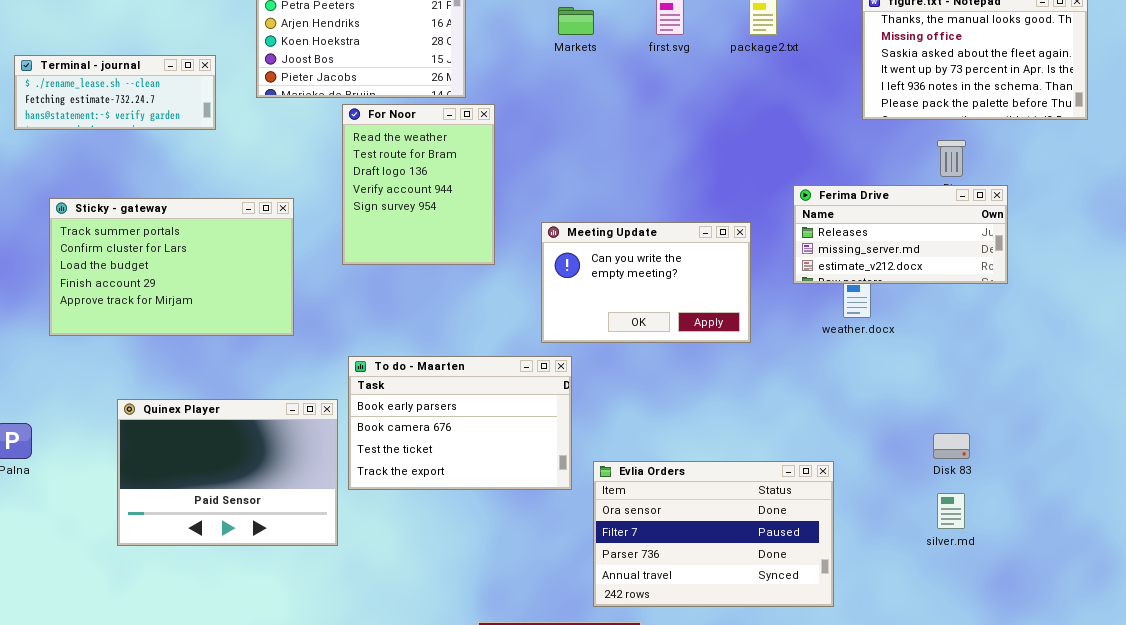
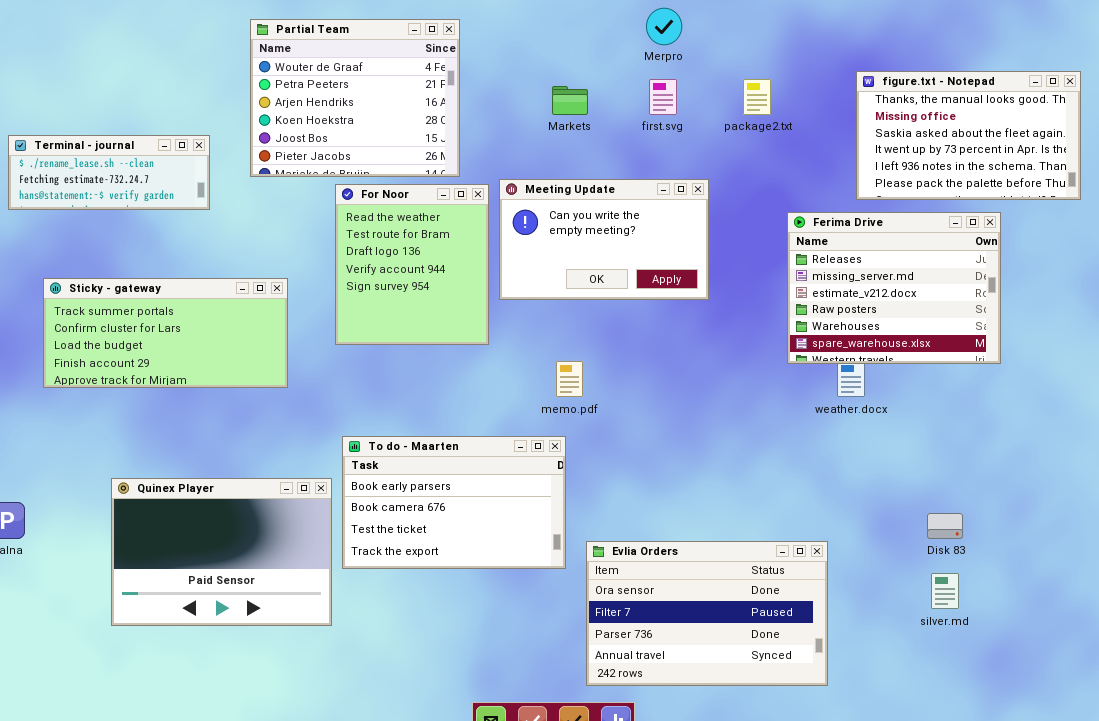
Ferima Drive: [793,185,1008,284] -> [787,212,1001,364], resized
Sticky - gateway: [49,198,294,336] -> [43,278,288,388], resized
Meeting Update: [541,222,751,343] -> [499,179,709,300], moved

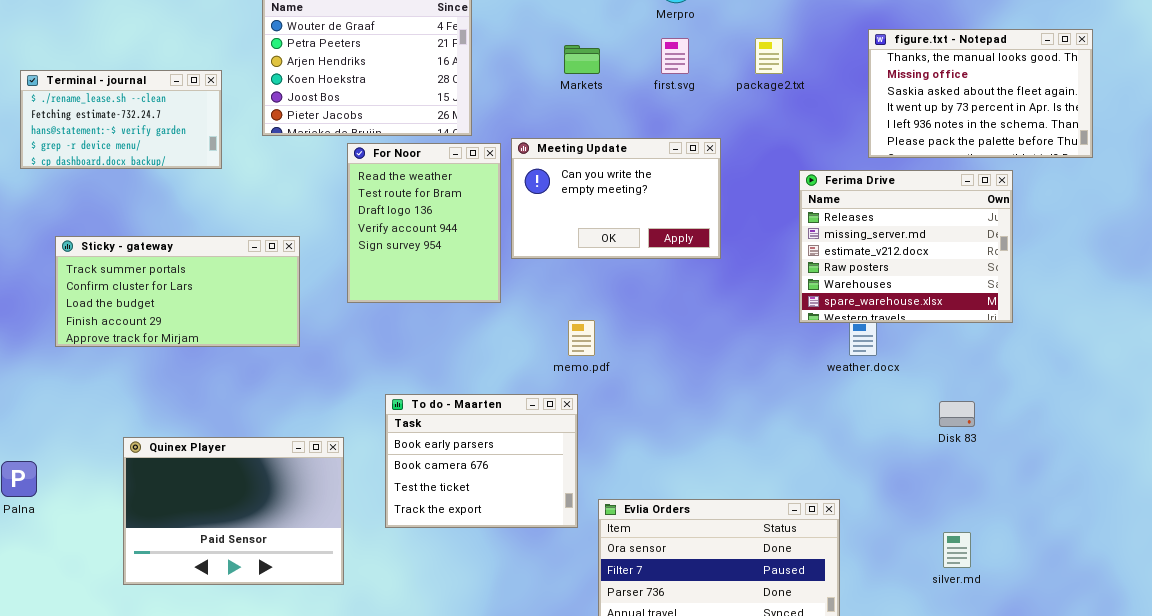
Terminal - journal: [8,135,210,210] -> [20,70,222,169], resized
To do - Maarten: [342,436,566,569] -> [385,394,578,528], resized
Disk 83: [927,513,963,539] -> [939,401,975,427], moved

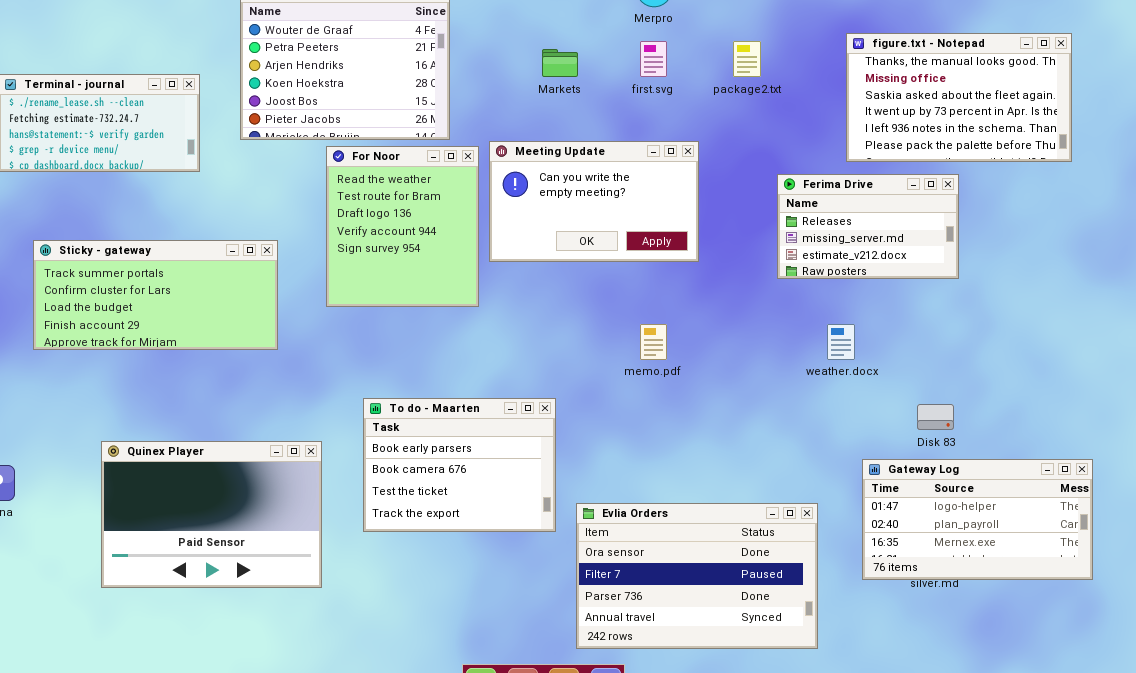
Ferima Drive: [799,170,1013,323] -> [777,174,959,279], resized
memo.pdf: [568,320,595,356] -> [640,324,667,360], moved
Gateway Log: none -> [862,459,1093,580], opened

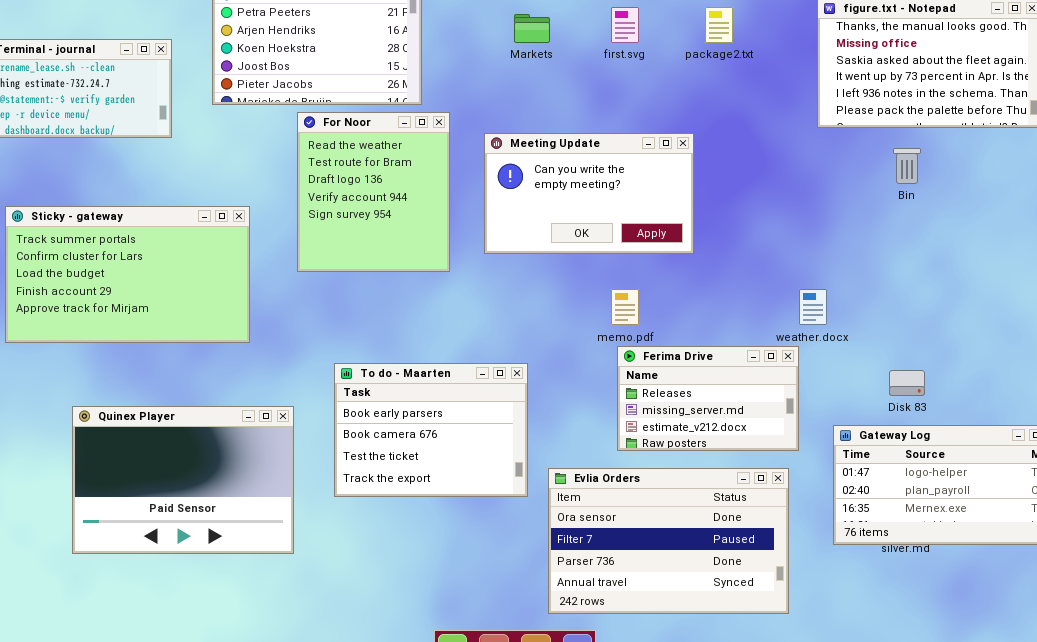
Meeting Update: [489,141,699,262] -> [484,133,694,254], moved
Ferima Drive: [777,174,959,279] -> [617,346,799,451], moved
Sticky - gateway: [33,240,278,350] -> [5,206,250,343], resized

